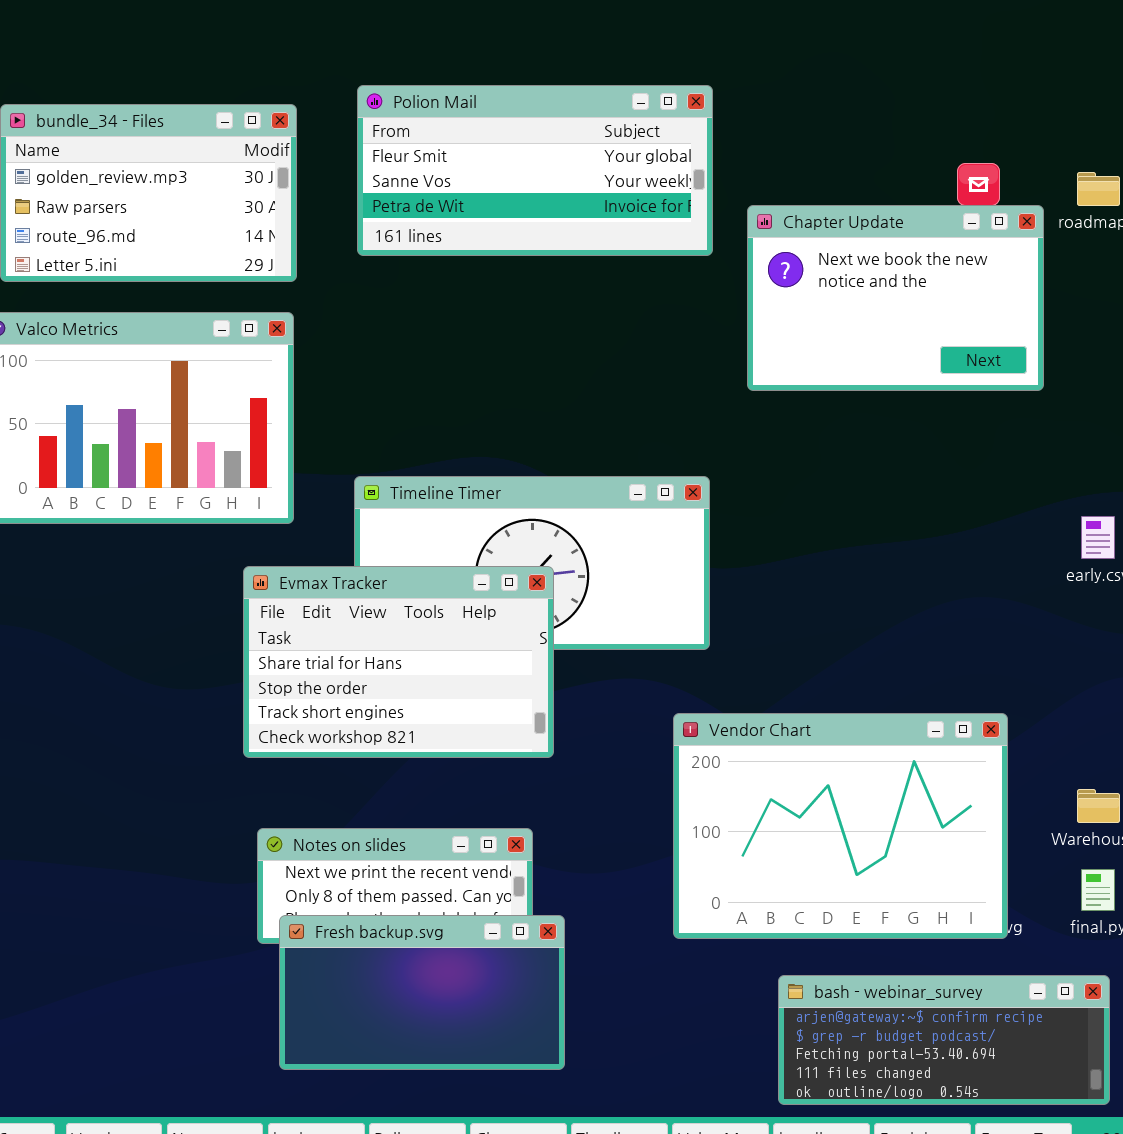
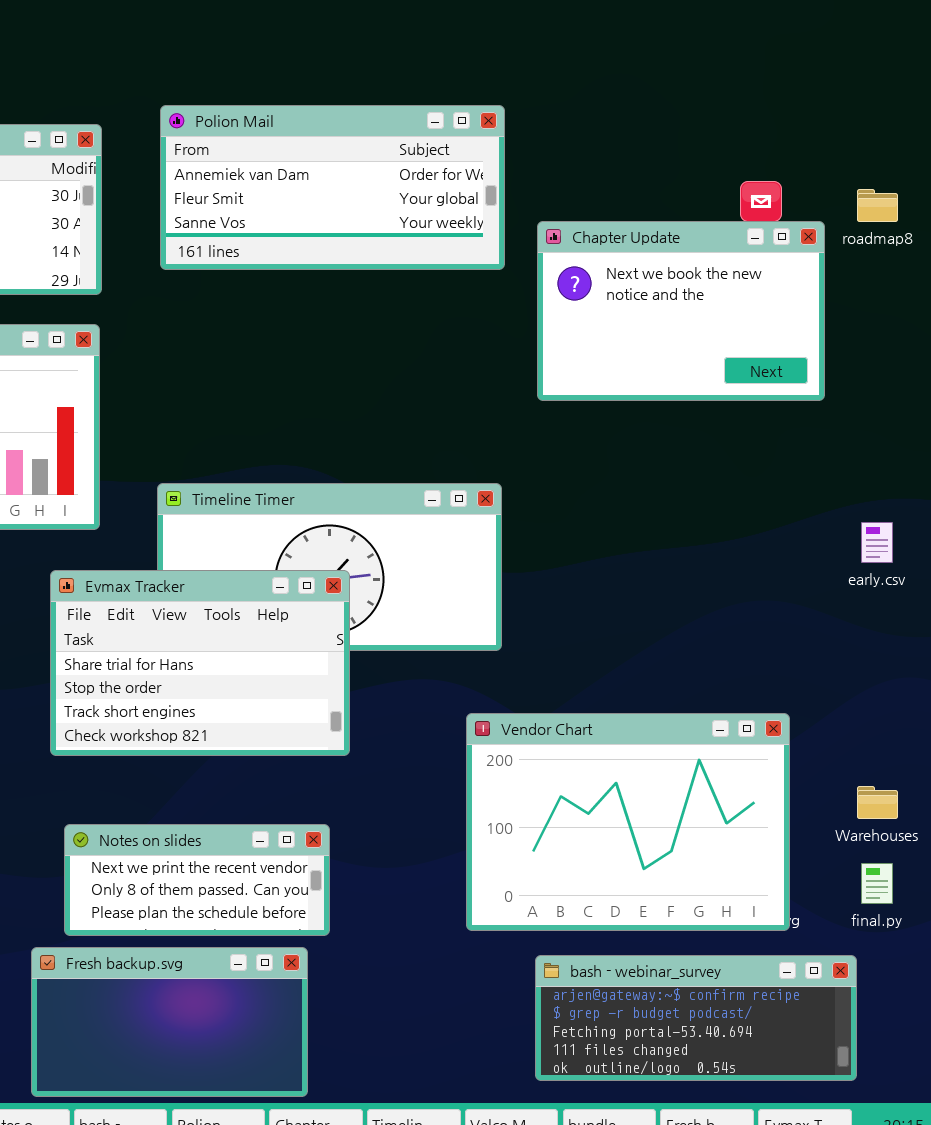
Polion Mail: [357,85,713,256] -> [160,105,505,270], scrolled up 1 row
Fresh backup.svg: [279,915,565,1070] -> [31,947,308,1097], moved
bash - webinar_survey: [778,975,1110,1105] -> [535,955,857,1081], moved

